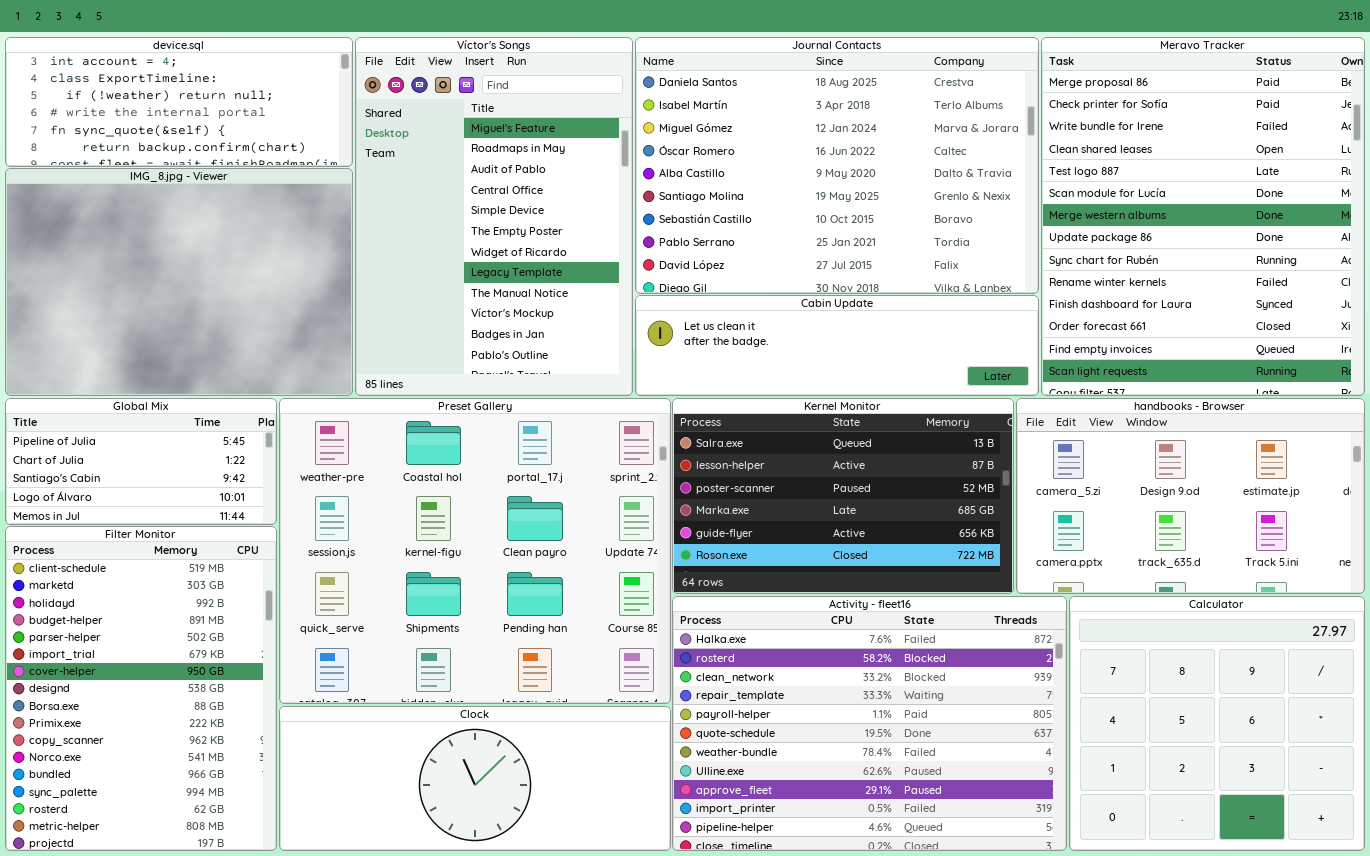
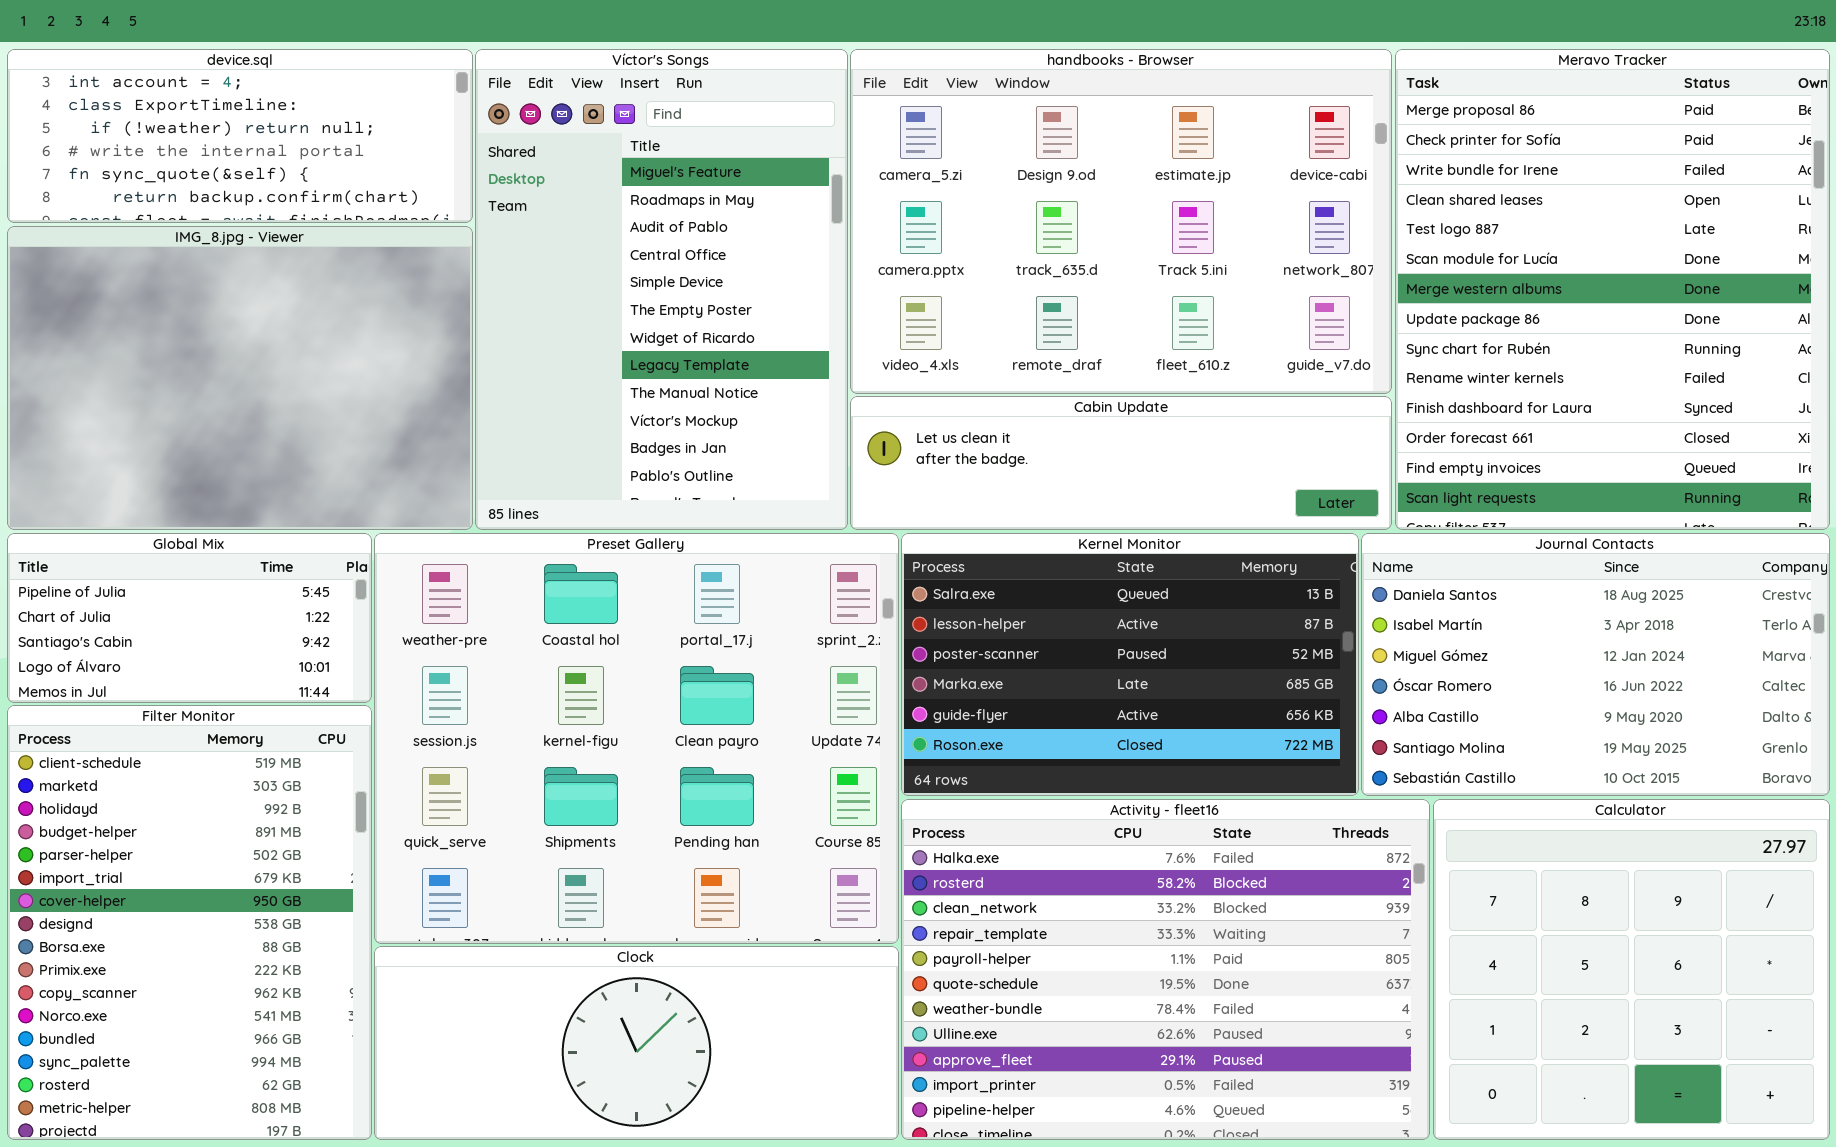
Journal Contacts: [635,37,1039,294] -> [1361,533,1830,796], moved, resized
handbooks - Browser: [1016,398,1365,594] -> [850,49,1392,394], moved, resized

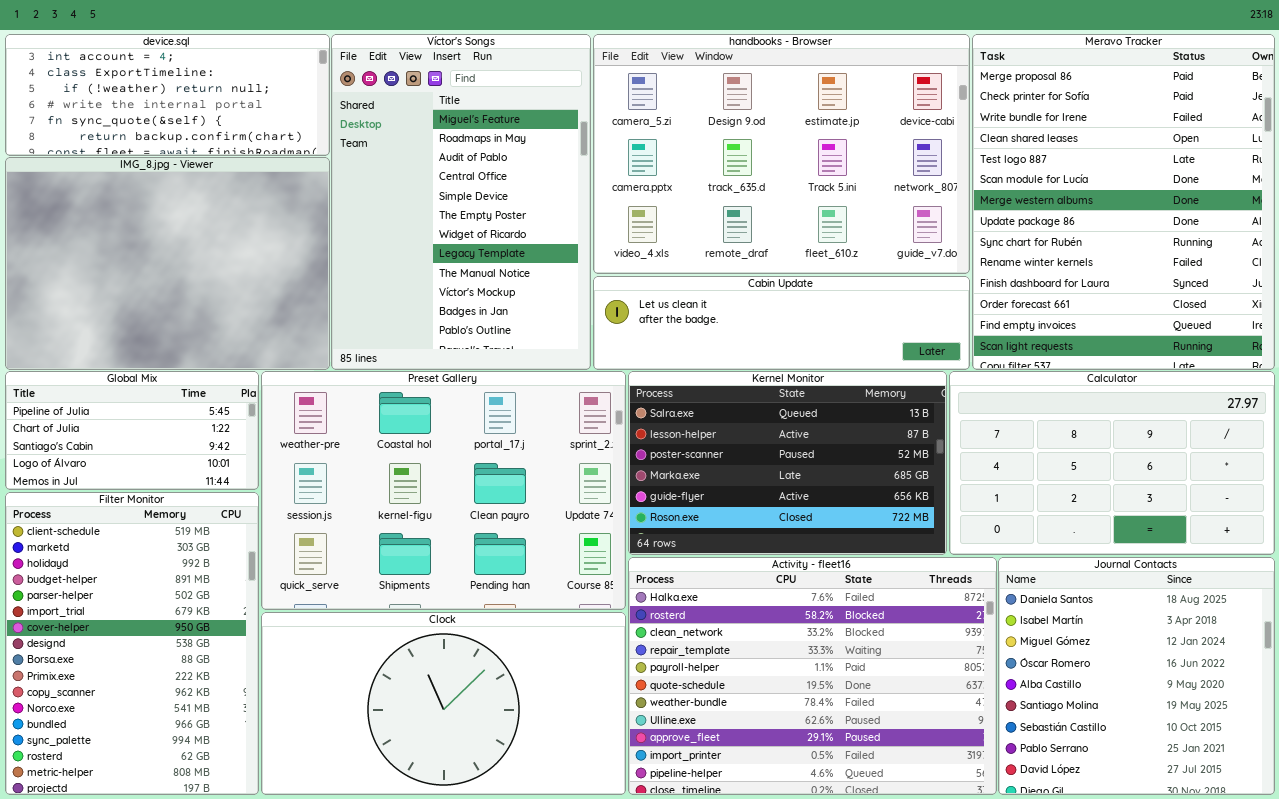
Preset Gallery: [374,533,899,944] -> [261,371,626,610], resized
Journal Contacts: [1361,533,1830,796] -> [998,557,1275,795], moved, resized
Calculator: [1433,799,1830,1140] -> [949,371,1275,555], moved, resized
Clock: [374,946,899,1140] -> [261,612,626,795], resized

